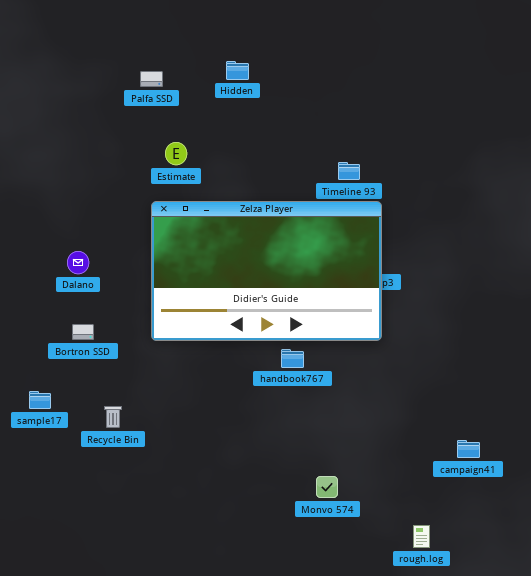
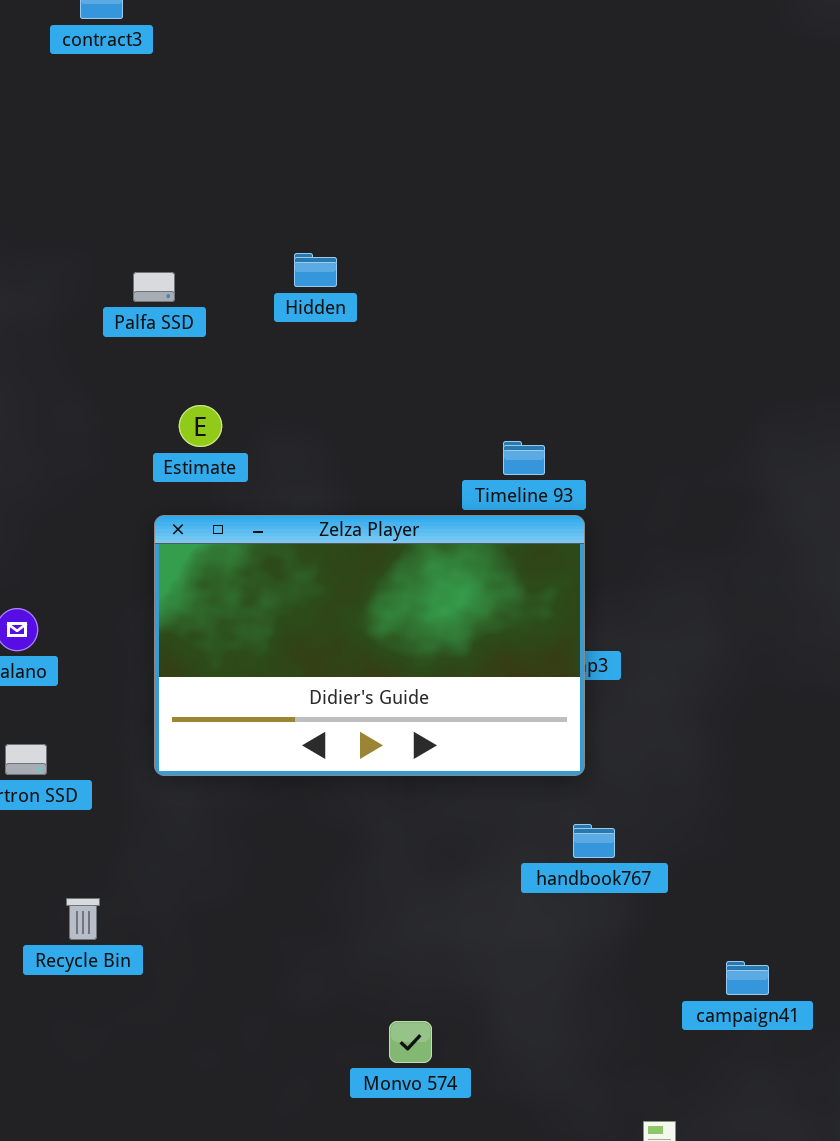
handbook767: [281,349,304,368] -> [573,824,615,858], moved
Monvo 574: [316,476,338,498] -> [389,1021,432,1063], moved

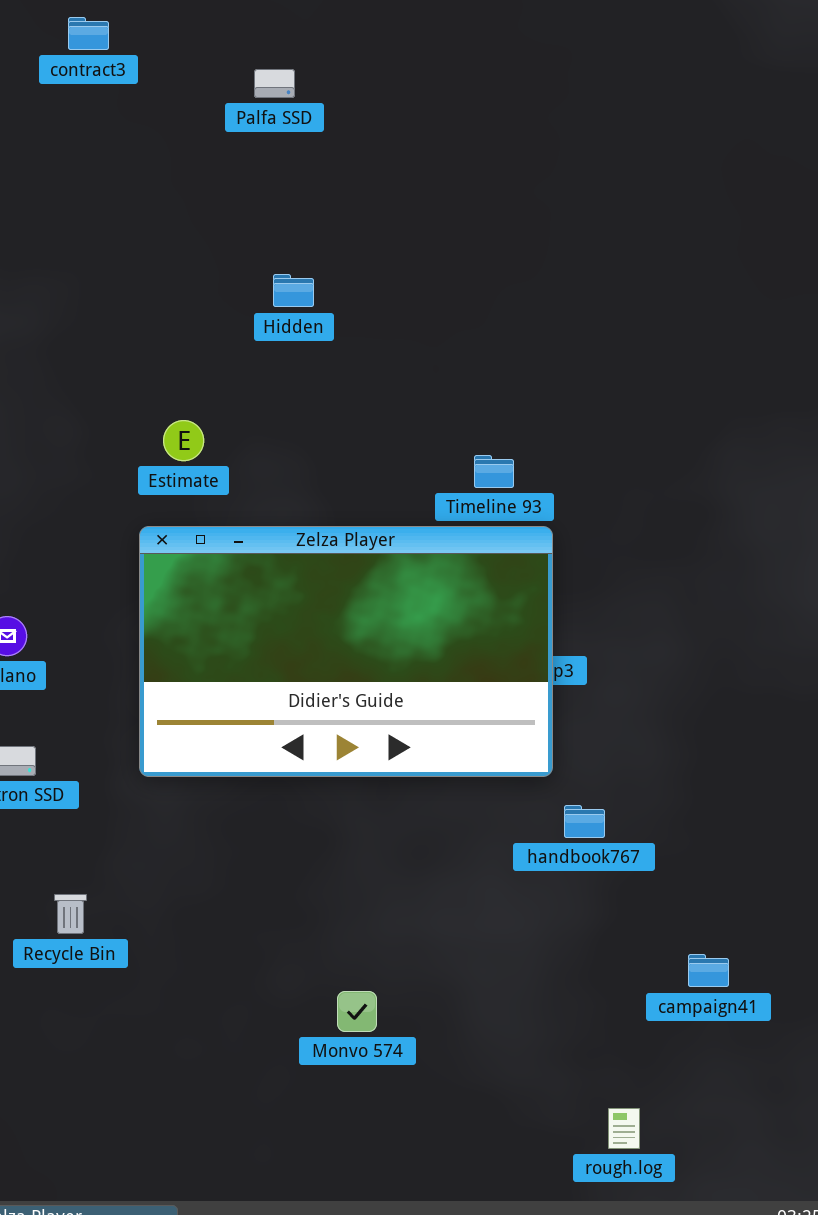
Palfa SSD: [133,272,175,302] -> [254,69,295,98], moved
handbook767: [573,824,615,858] -> [564,805,605,838], moved
Monvo 574: [389,1021,432,1063] -> [337,991,377,1032], moved

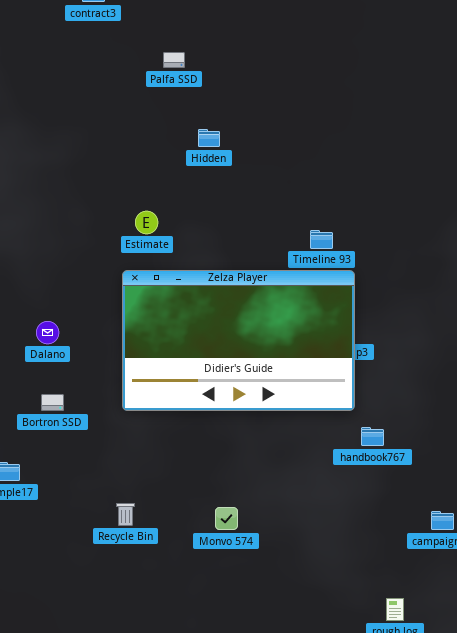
Palfa SSD: [254,69,295,98] -> [163,52,185,68], moved
Recycle Bin: [54,894,87,934] -> [116,503,135,526], moved
Monvo 574: [337,991,377,1032] -> [215,507,238,530], moved

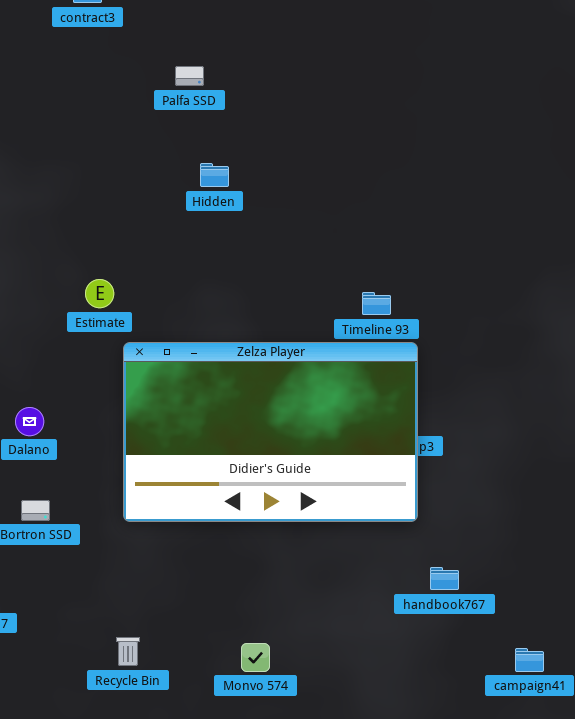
Hidden: [198,129,220,147] -> [200,163,229,187], moved
Estimate: [135,211,158,234] -> [85,279,114,308], moved
handbook767: [361,427,384,446] -> [430,567,459,590], moved

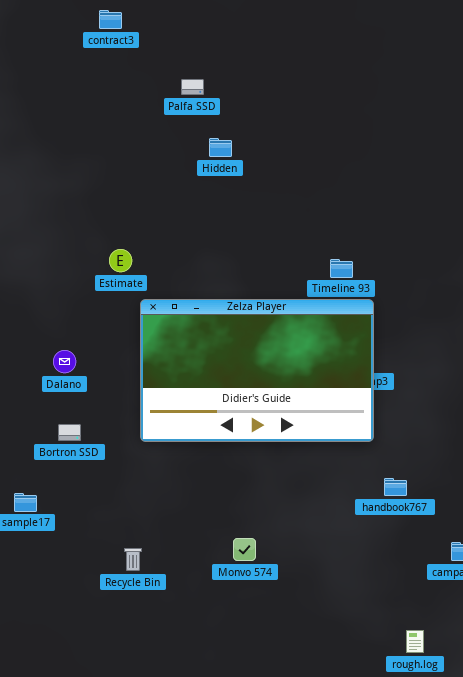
Hidden: [200,163,229,187] -> [209,138,232,157], moved
Recycle Bin: [116,637,140,666] -> [124,548,142,571], moved

